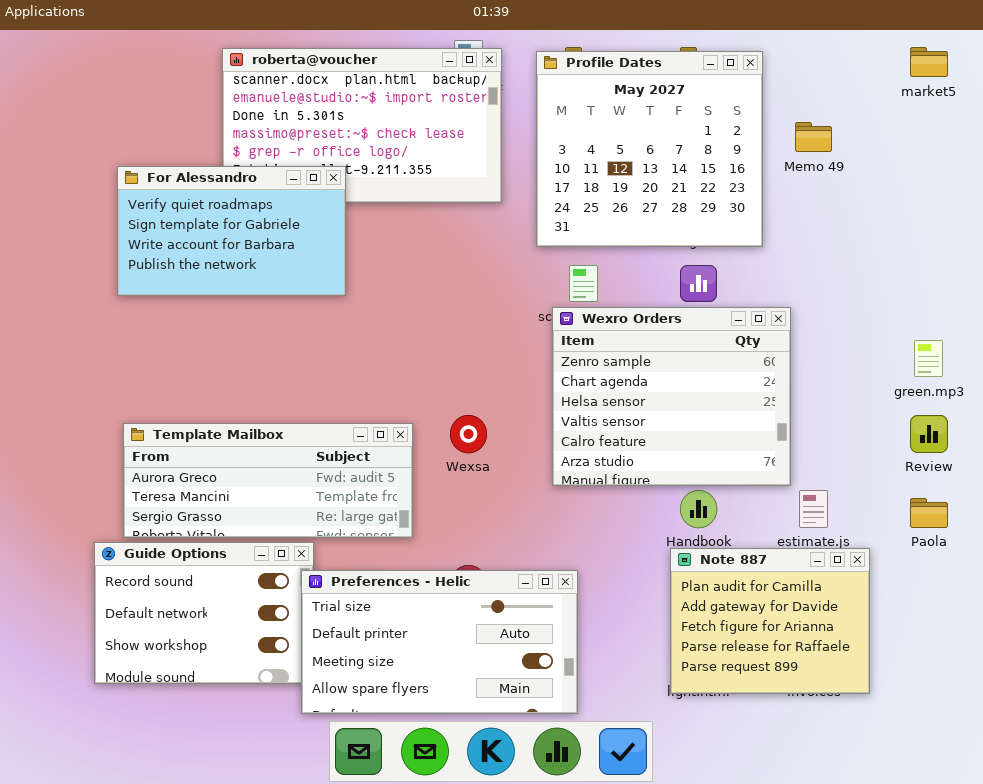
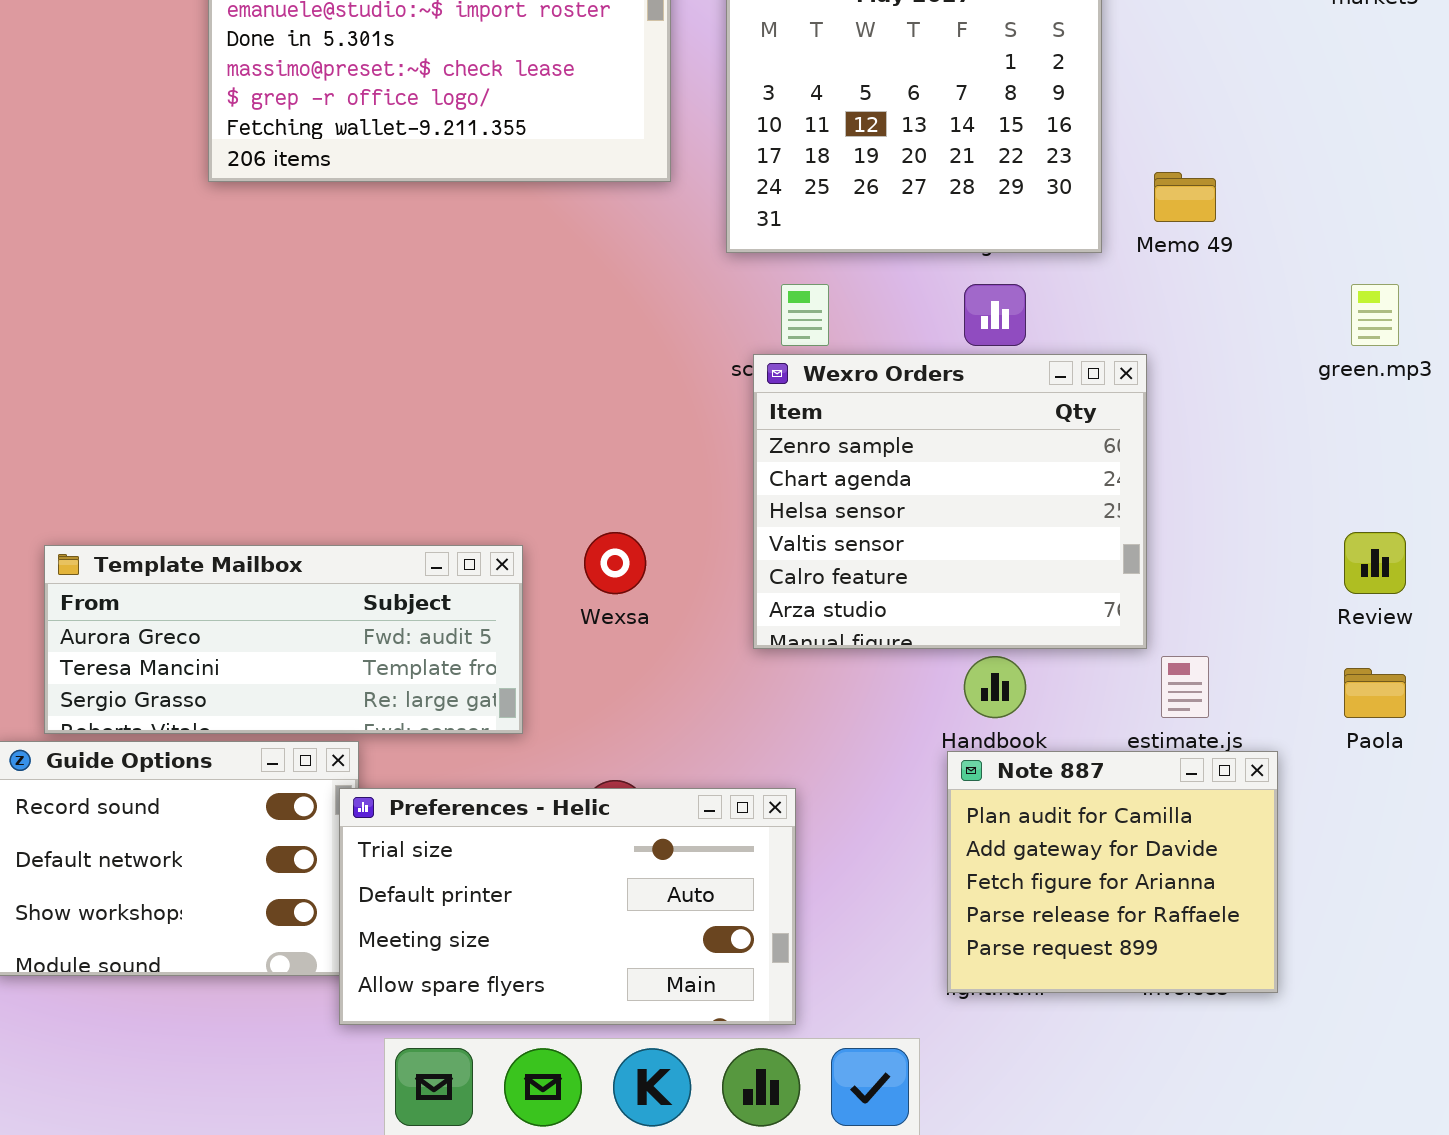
Memo 49: [795,122,832,152] -> [1154,172,1216,222], moved
For Alessandro: [117,166,346,296] -> none, closed
green.mp3: [914,340,943,377] -> [1351,284,1399,346], moved

